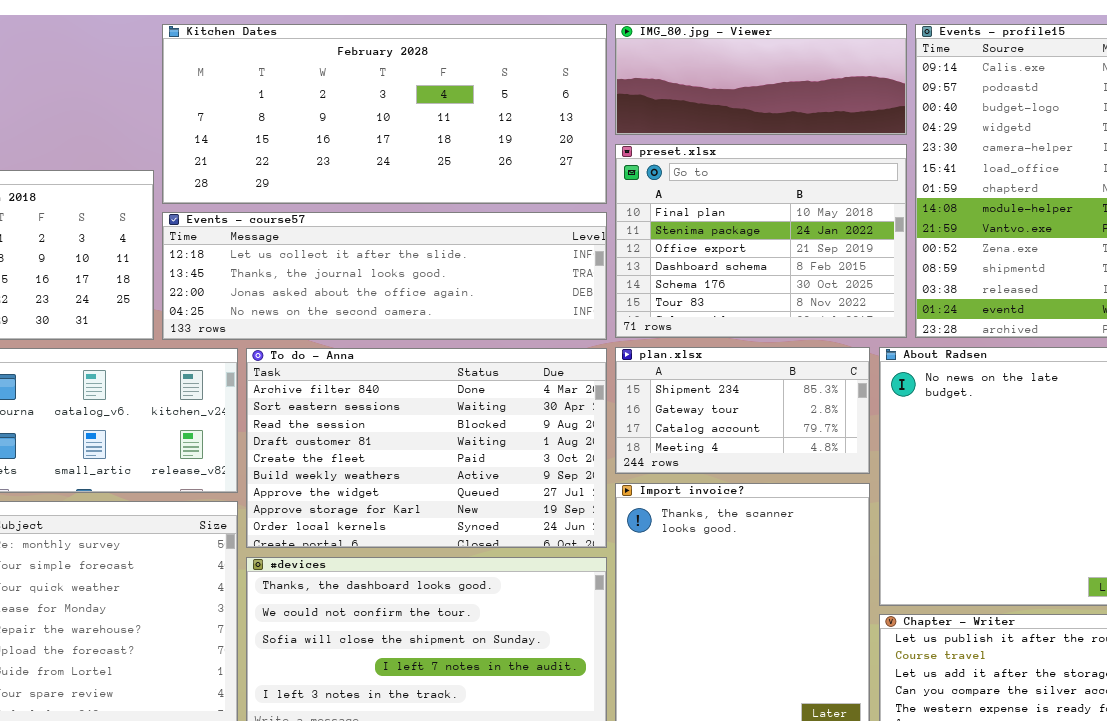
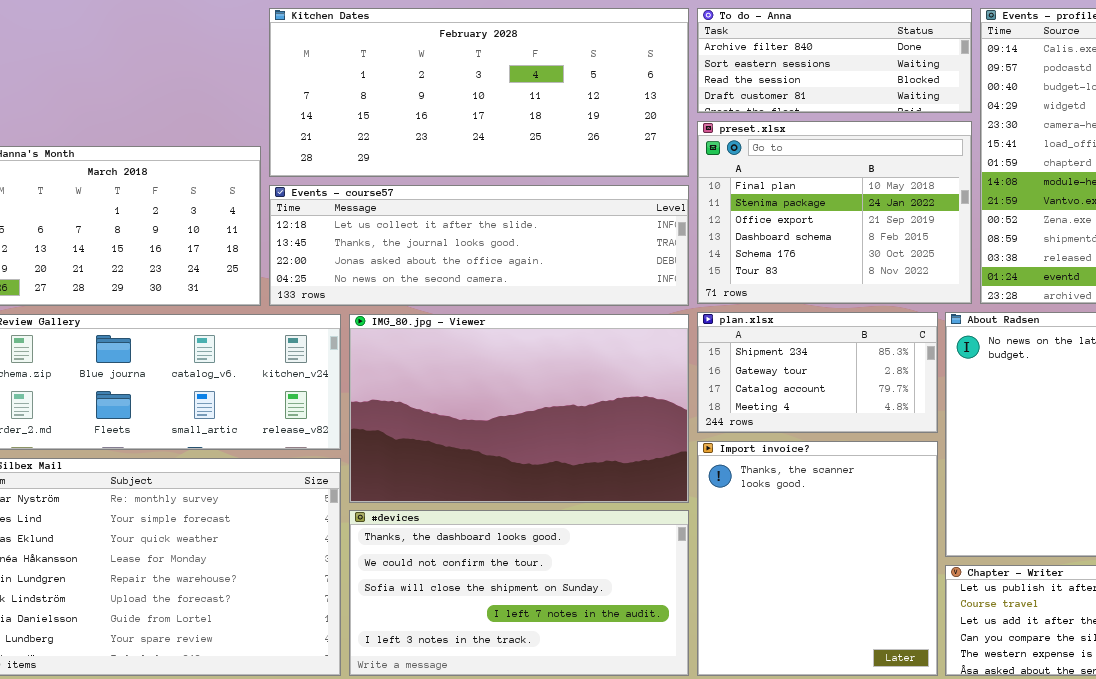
IMG_80.jpg - Viewer: [615,24,907,135] -> [349,314,689,503], moved, resized
To do - Anna: [246,348,607,548] -> [697,8,972,113], moved, resized

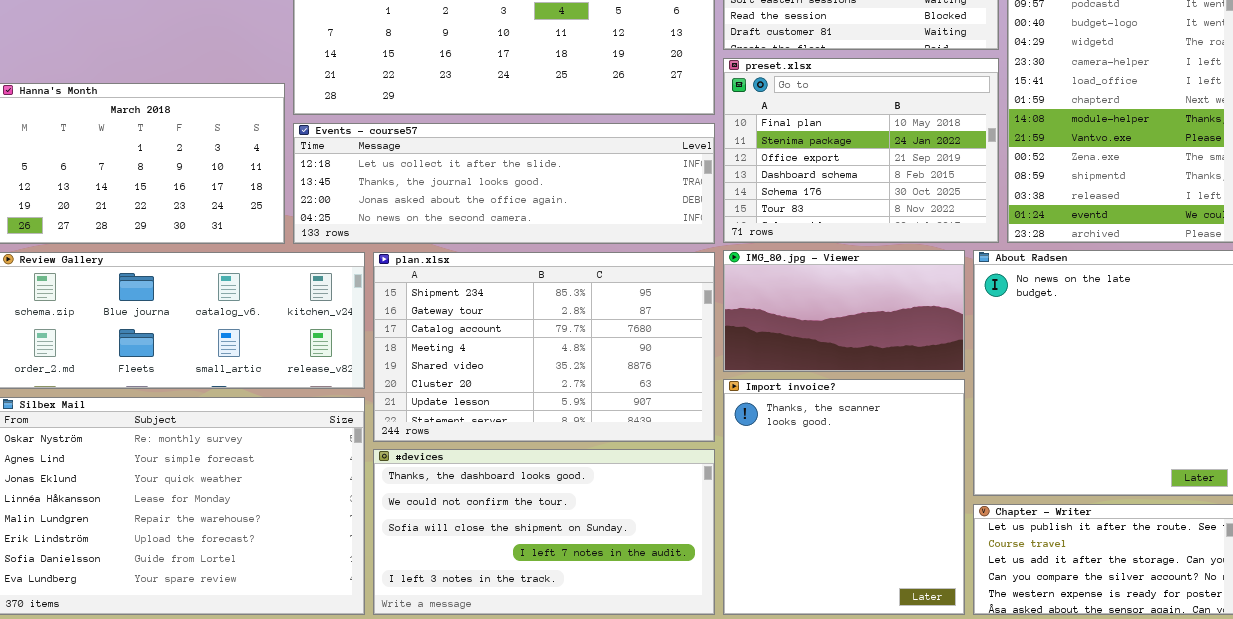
plan.xlsx: [697,312,938,433] -> [373,252,715,442], moved, resized
IMG_80.jpg - Viewer: [349,314,689,503] -> [723,250,965,372], moved, resized

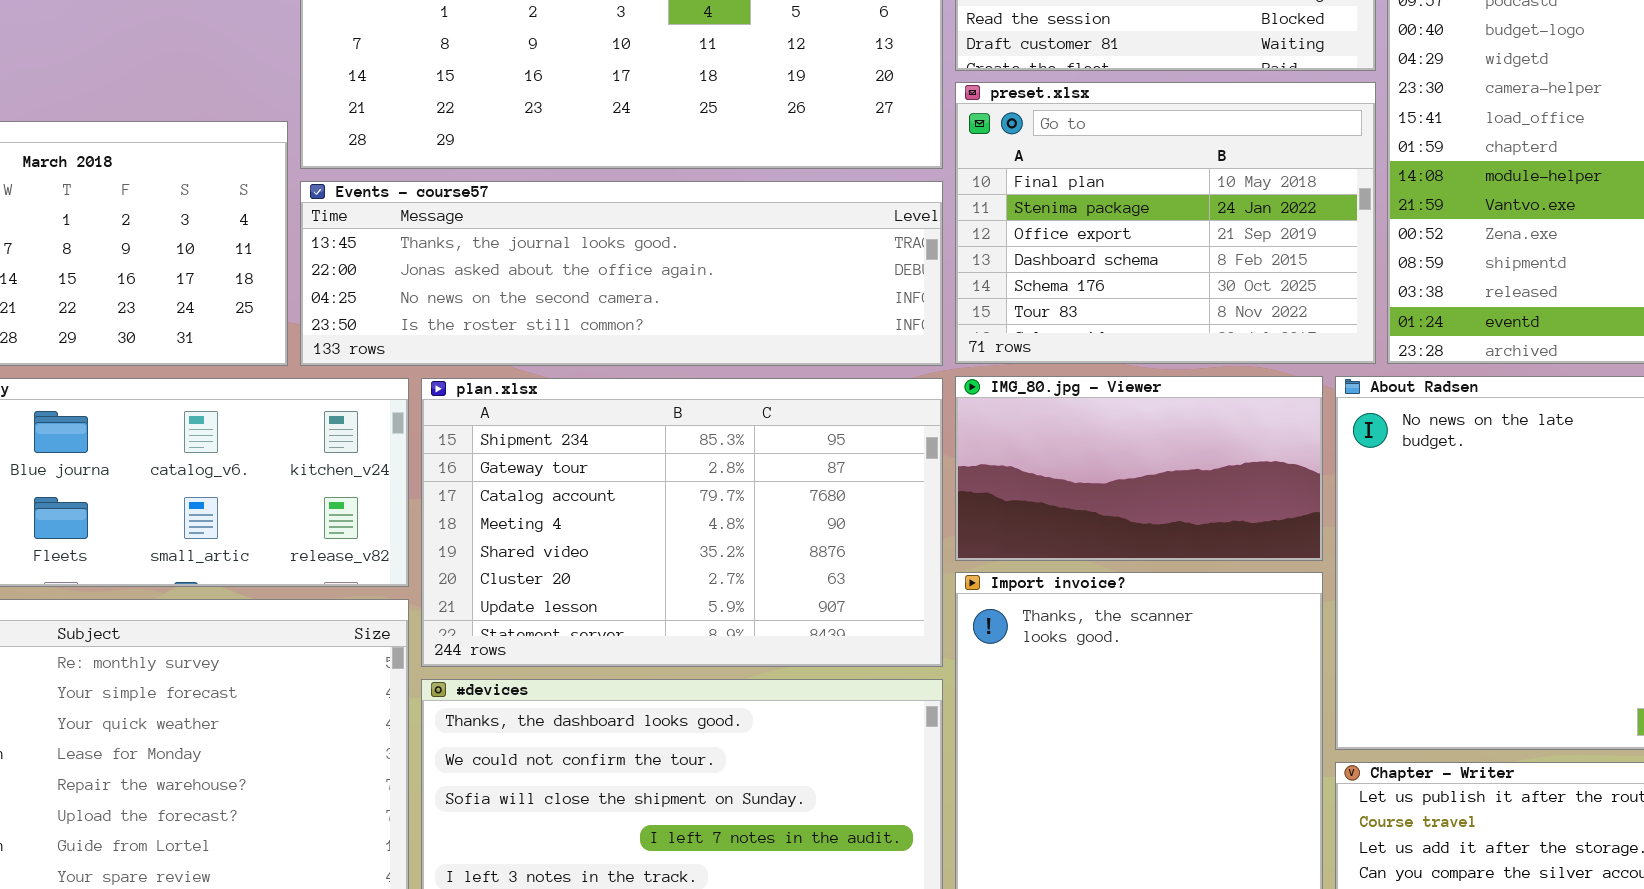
Events - course57: [293,123,715,244] -> [300,181,943,366], scrolled down 1 row

